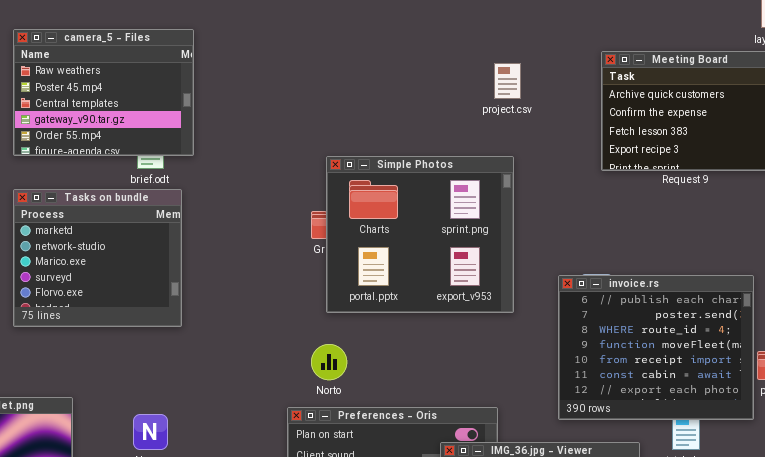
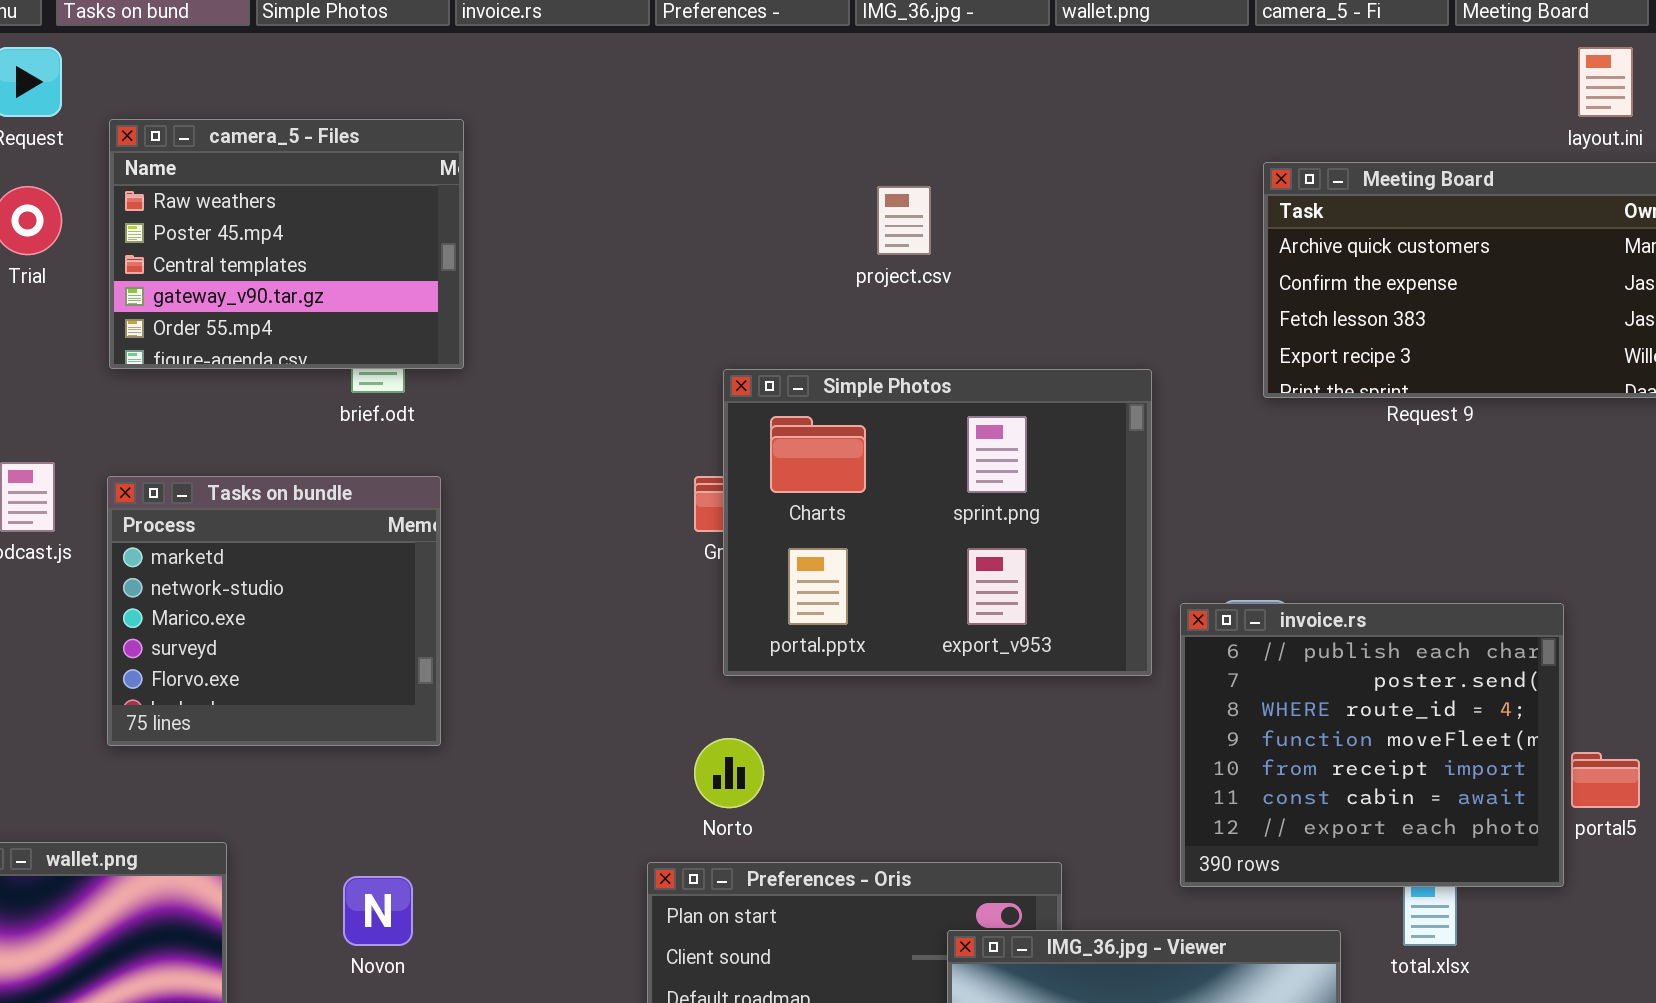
project.csv: [494,63,521,99] -> [877,186,931,255], moved
Simple Photos: [326,156,514,313] -> [723,369,1152,676], resized
Tasks on bundle: [13,189,182,327] -> [107,476,441,746], moved

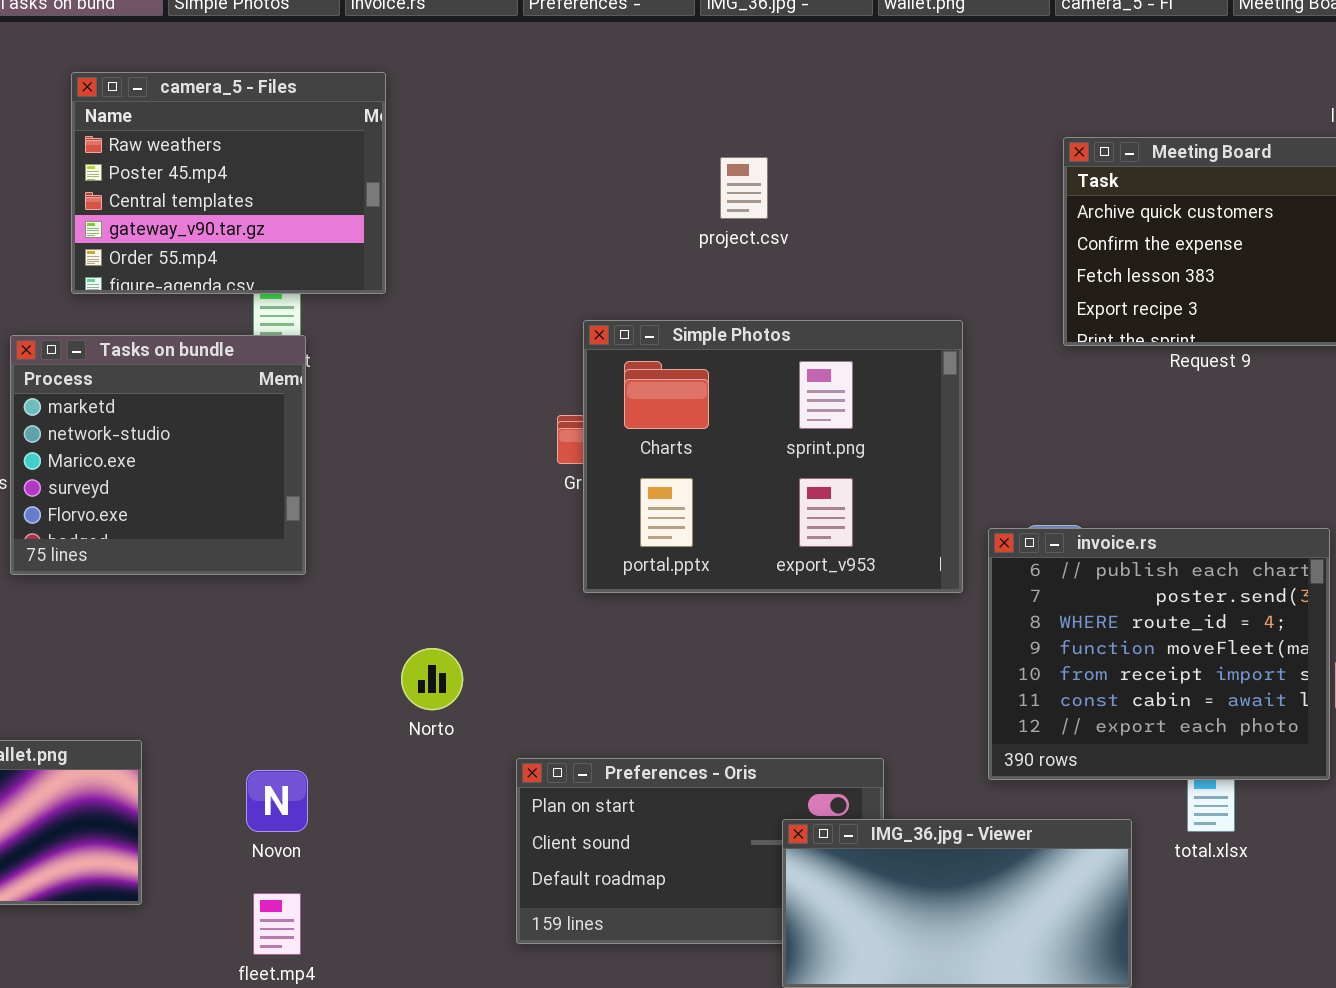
camera_5 - Files: [109,119,464,369] -> [71,72,386,294], moved
Tasks on bundle: [107,476,441,746] -> [10,335,306,575], moved
Norto: [694,738,764,808] -> [401,648,463,710], moved

